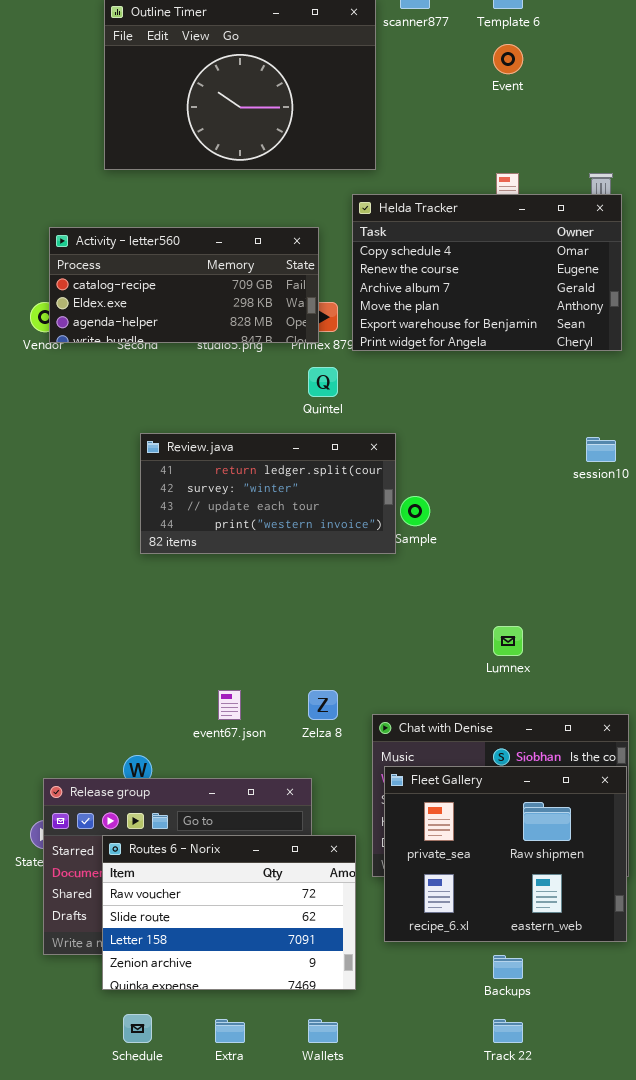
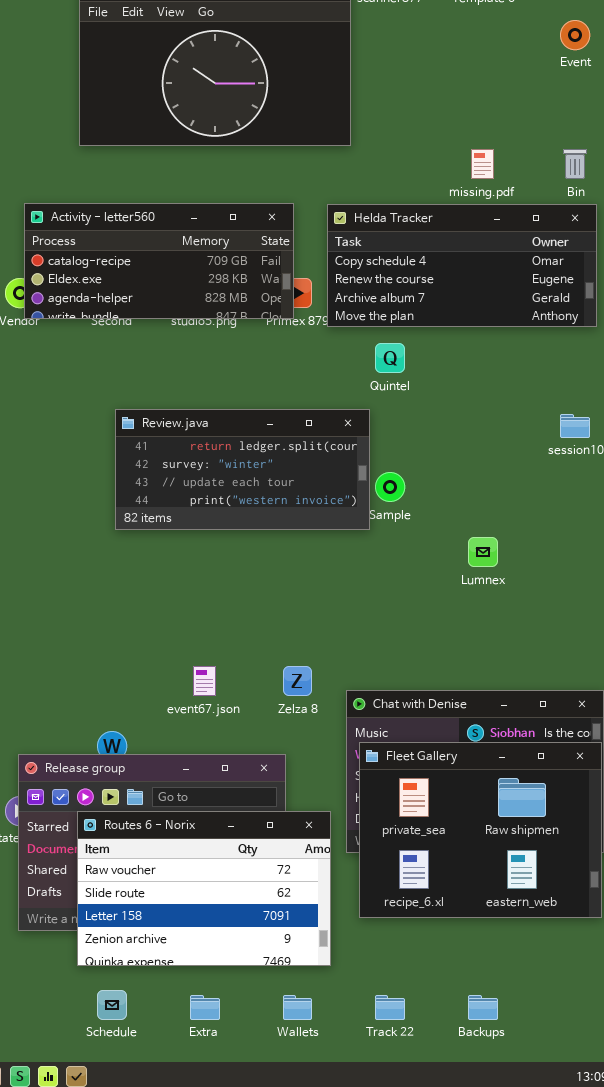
Event: [493,44,523,74] -> [560,20,590,50], moved
Helda Tracker: [352,194,622,351] -> [327,204,597,327], resized
Quintel: [308,367,338,397] -> [375,343,405,373], moved
Lumnex: [493,626,523,656] -> [468,537,498,567], moved
Backups: [493,955,523,979] -> [468,995,498,1020], moved
Track 22: [493,1019,523,1043] -> [375,995,405,1020], moved

